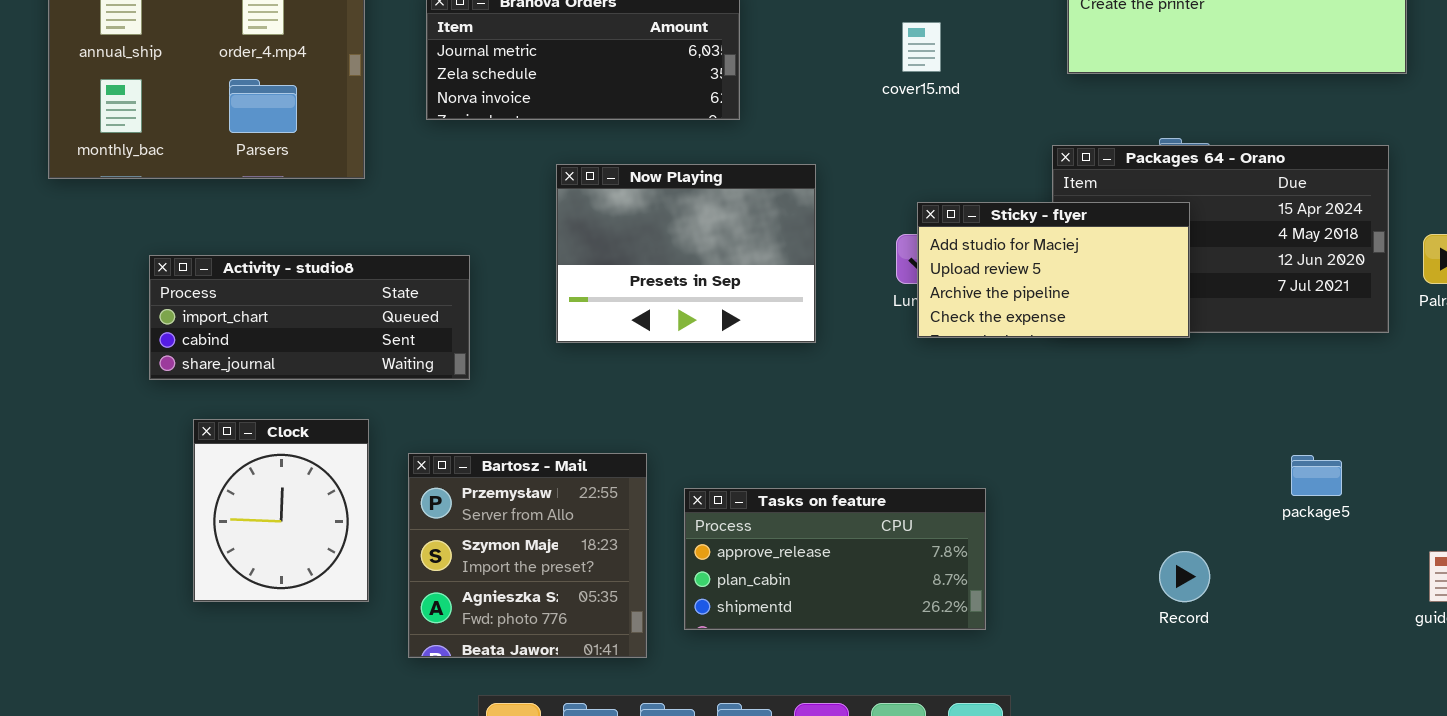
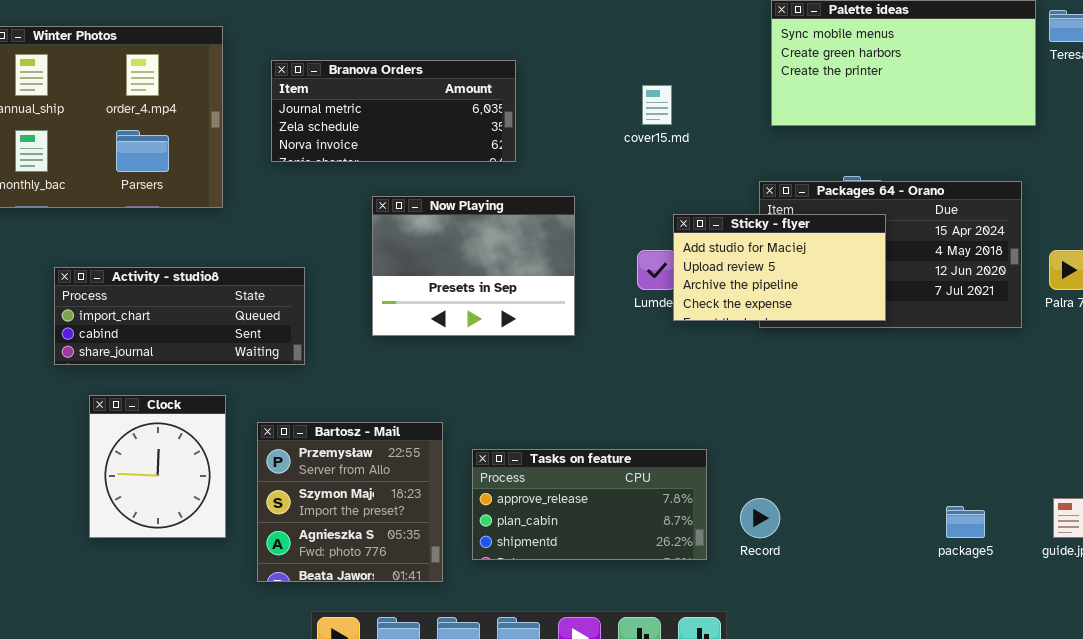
Sticky - flyer: [917,202,1190,338] -> [673,214,886,321], moved
package5: [1291,455,1342,496] -> [946,506,985,538], moved
Record: [1159,551,1210,602] -> [740,498,780,538], moved

